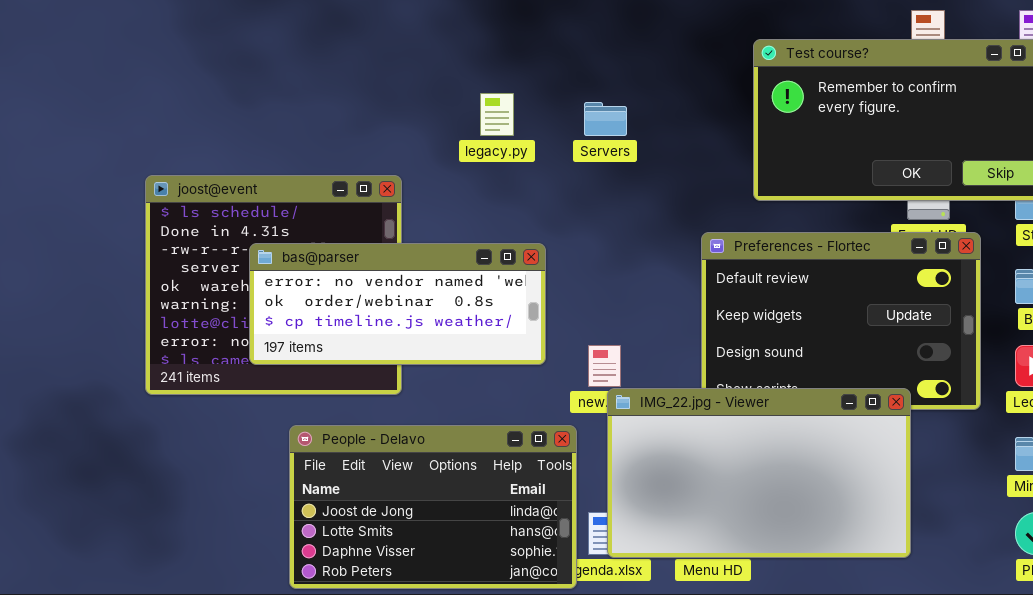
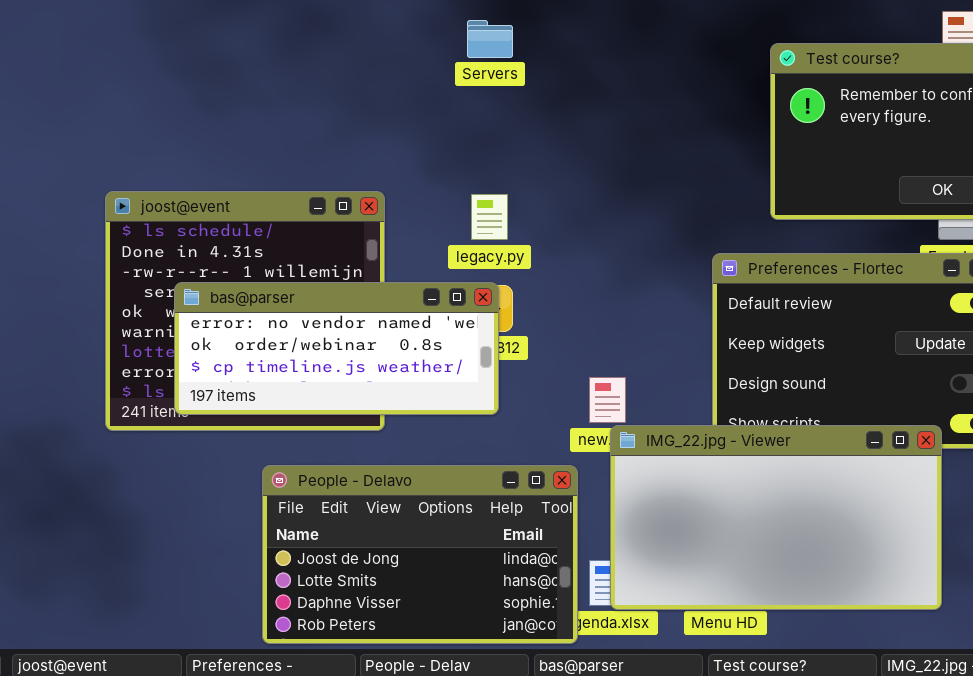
legacy.py: [480,93,514,136] -> [471,194,508,240], moved
Servers: [584,102,627,136] -> [467,20,513,58], moved
bas@parser: [249,243,546,365] -> [174,282,499,415], moved

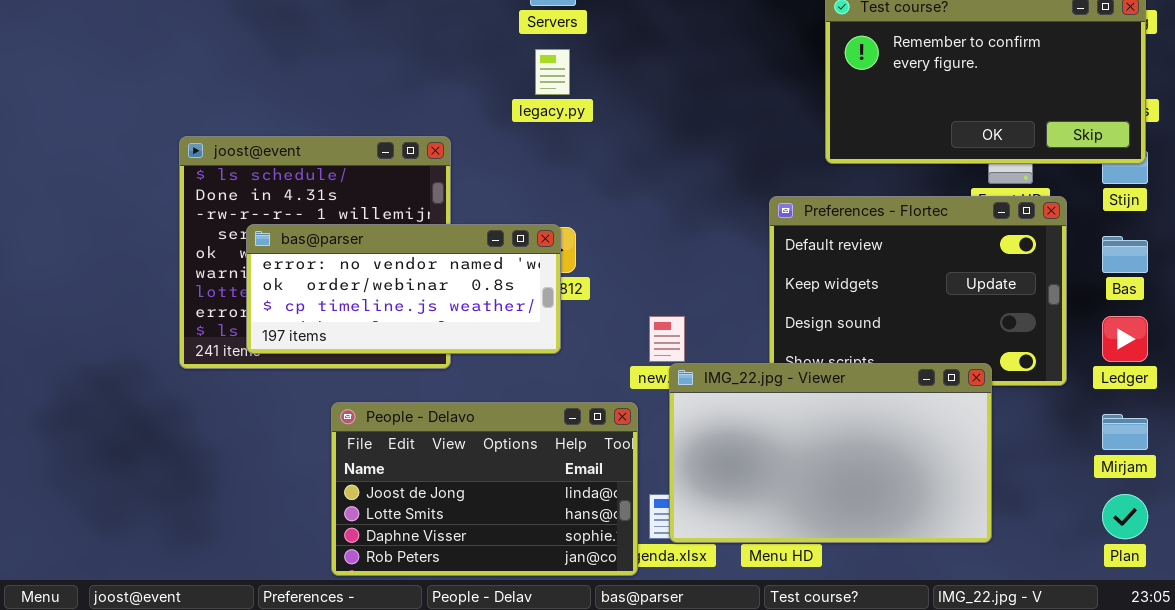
legacy.py: [471,194,508,240] -> [535,49,570,95], moved

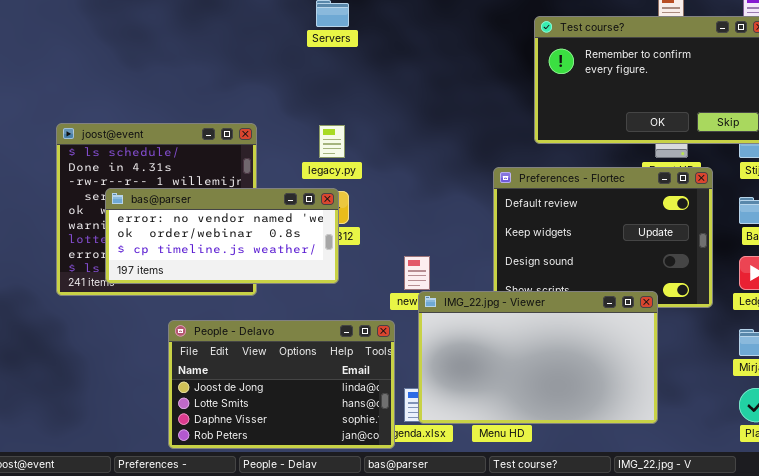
legacy.py: [535,49,570,95] -> [319,125,345,158], moved

